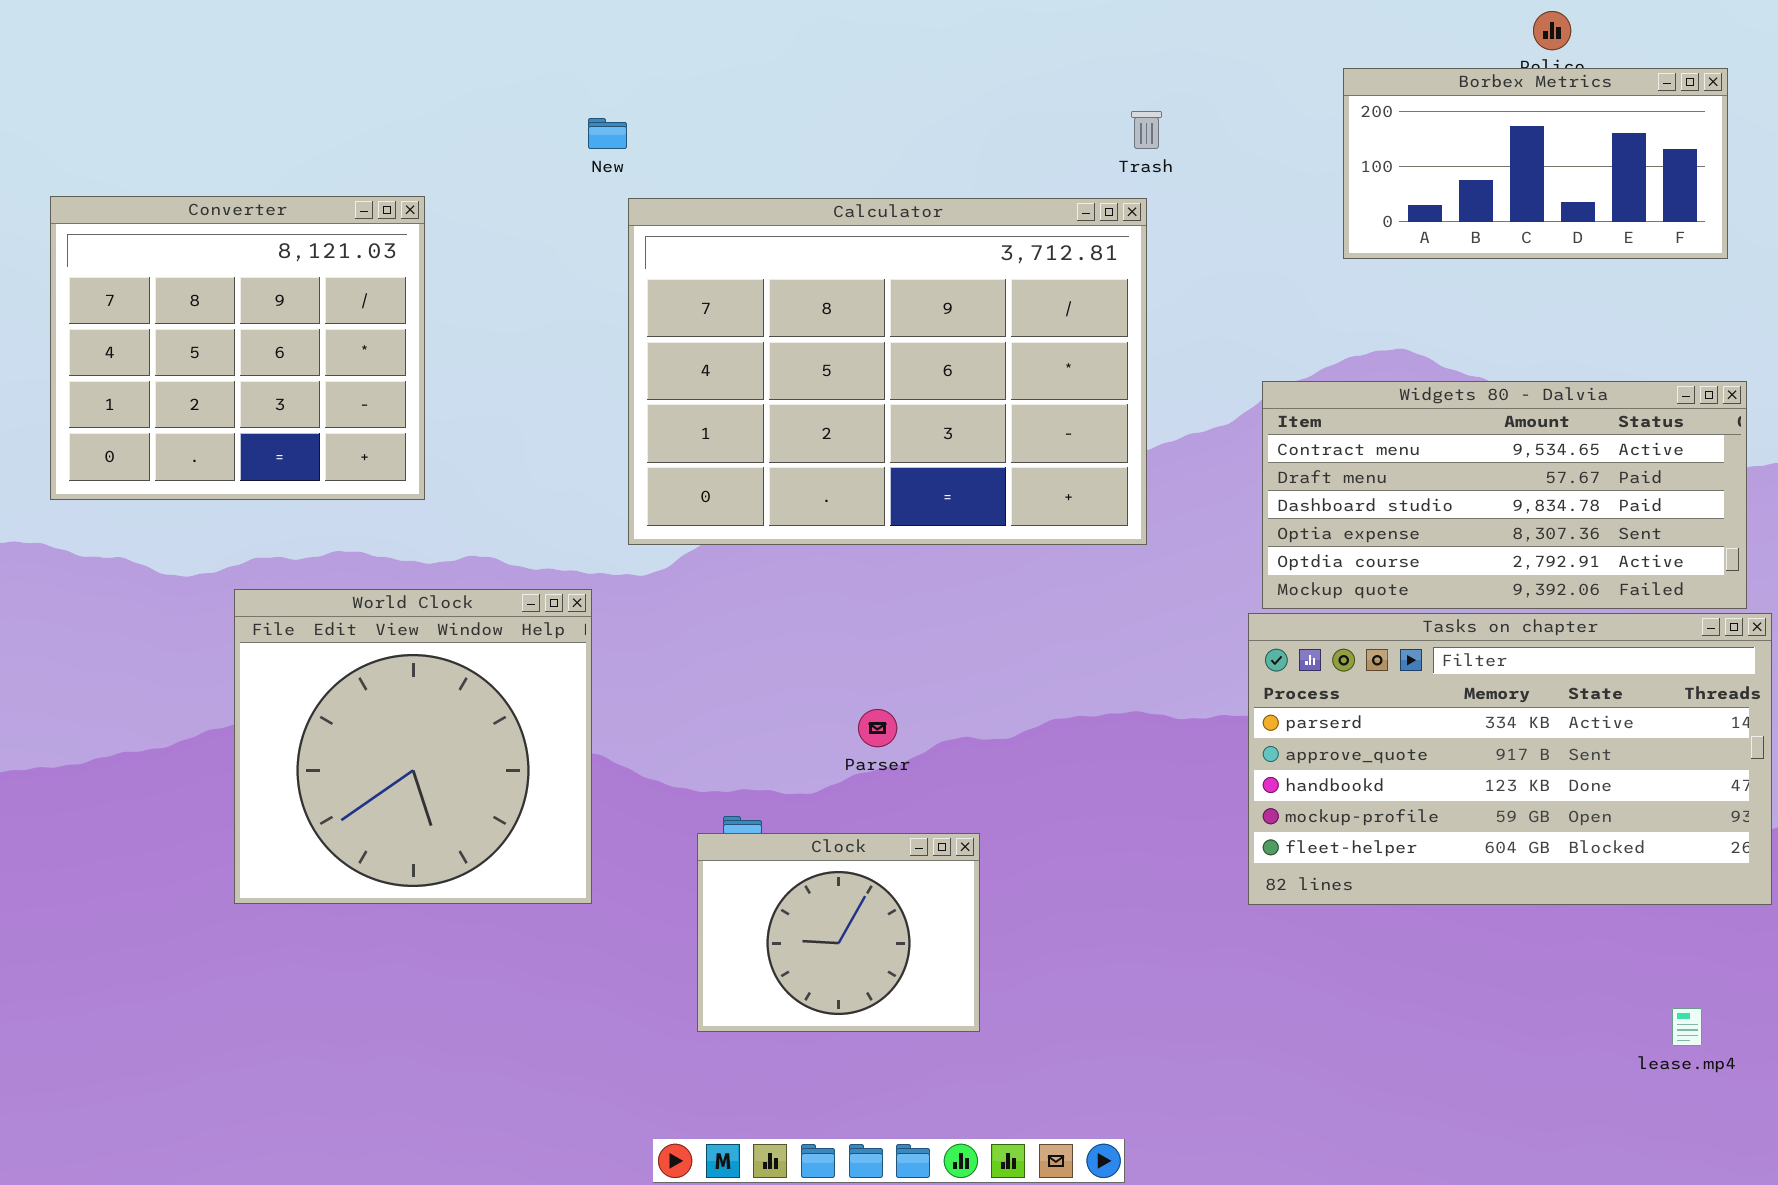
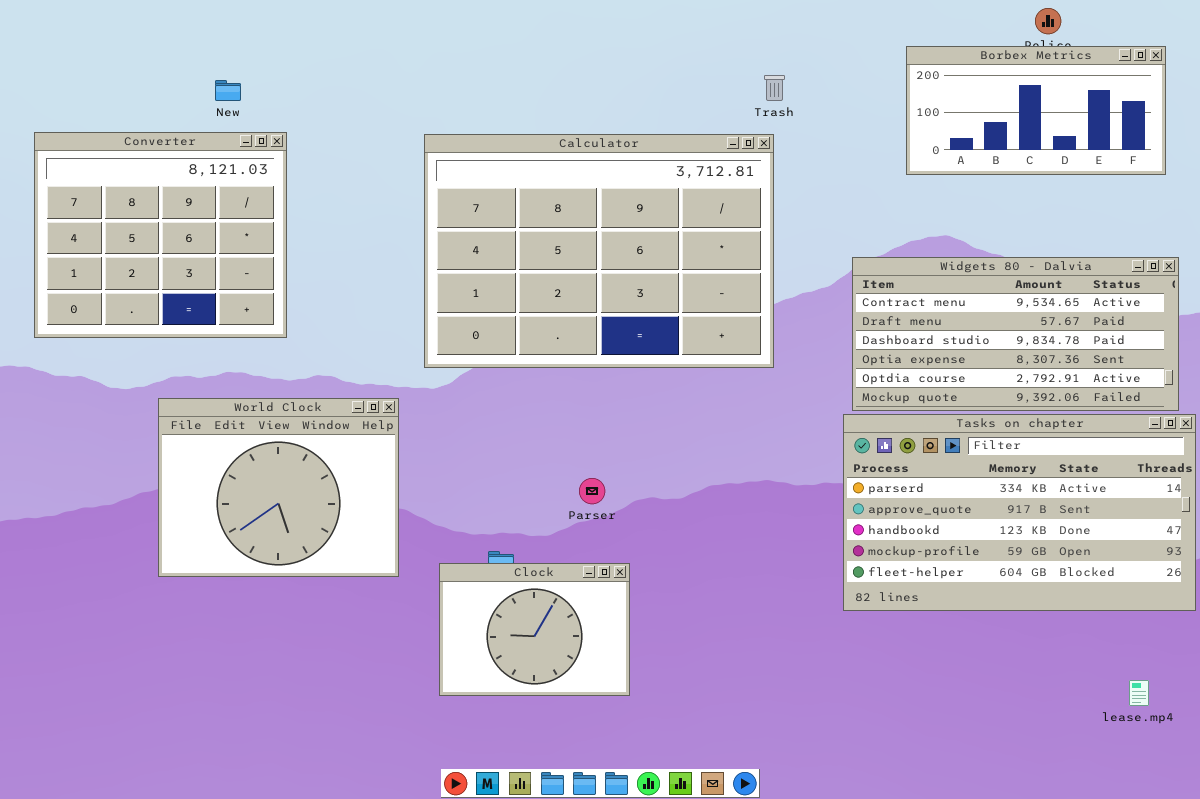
New: [588,118,627,149] -> [215,80,241,101], moved
World Clock: [234,589,592,904] -> [158,398,399,577], resized
Clock: [697,833,980,1032] -> [439,563,630,696], moved

